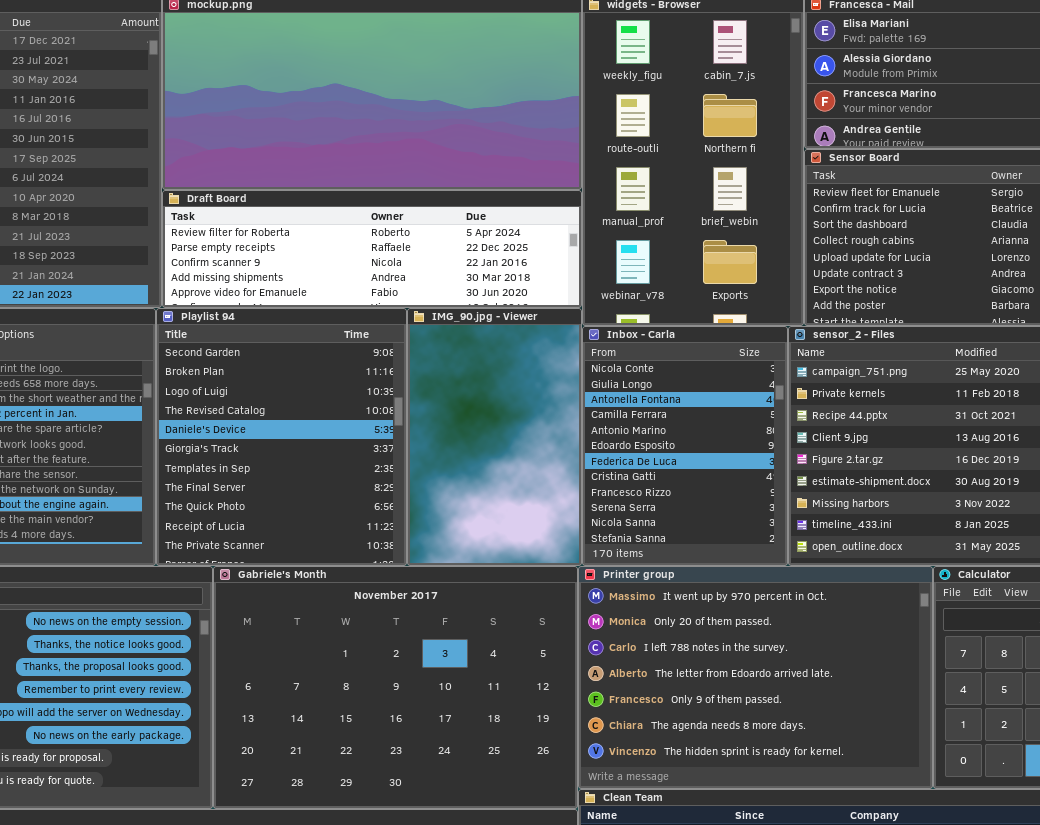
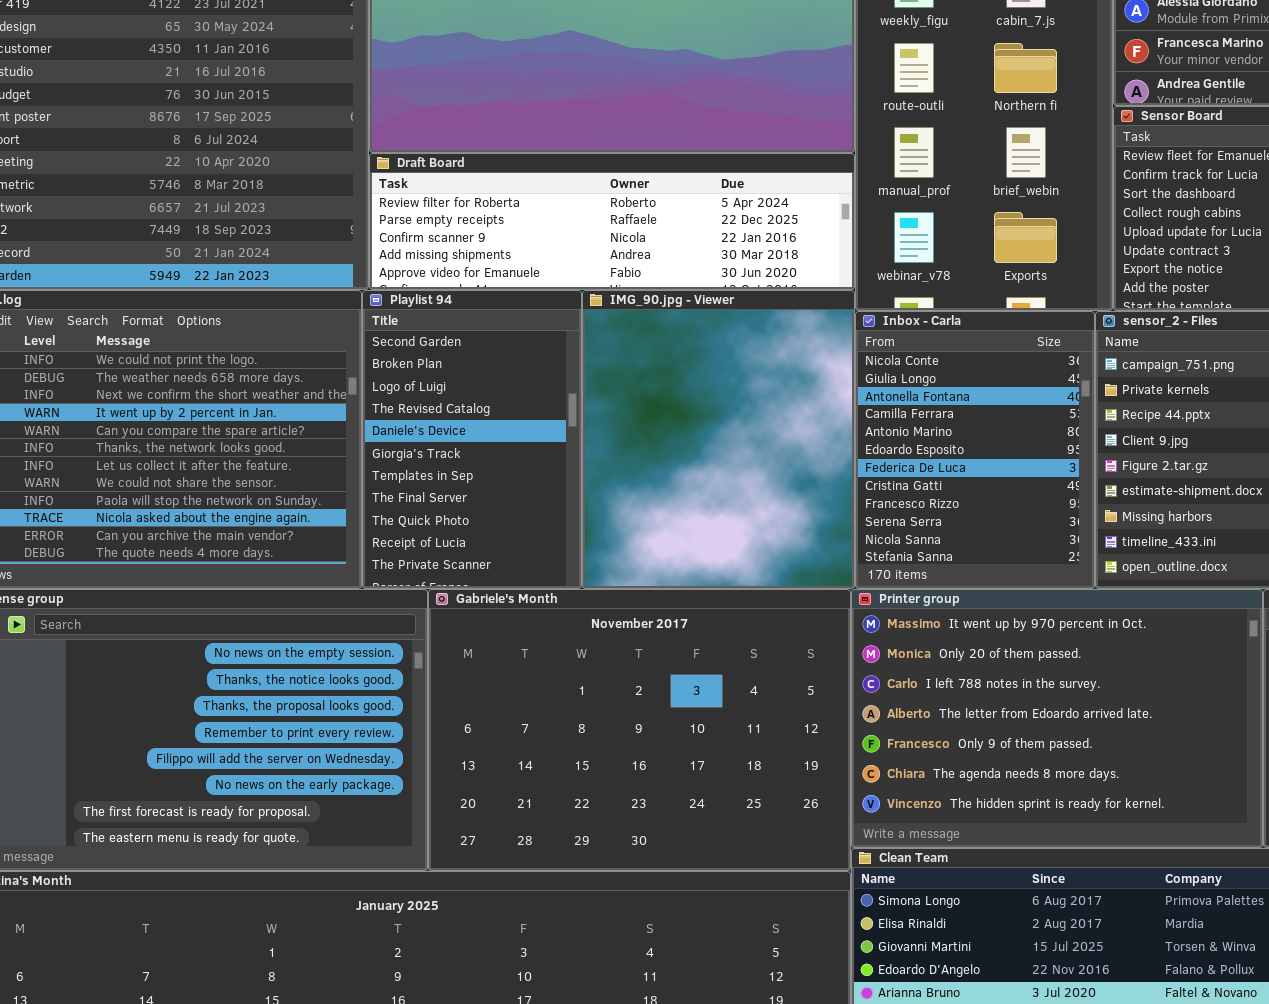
Playlist 94: [156,308,407,566] -> [362,290,582,589], resized
IMG_90.jpg - Viewer: [407,308,582,566] -> [582,290,855,589], resized

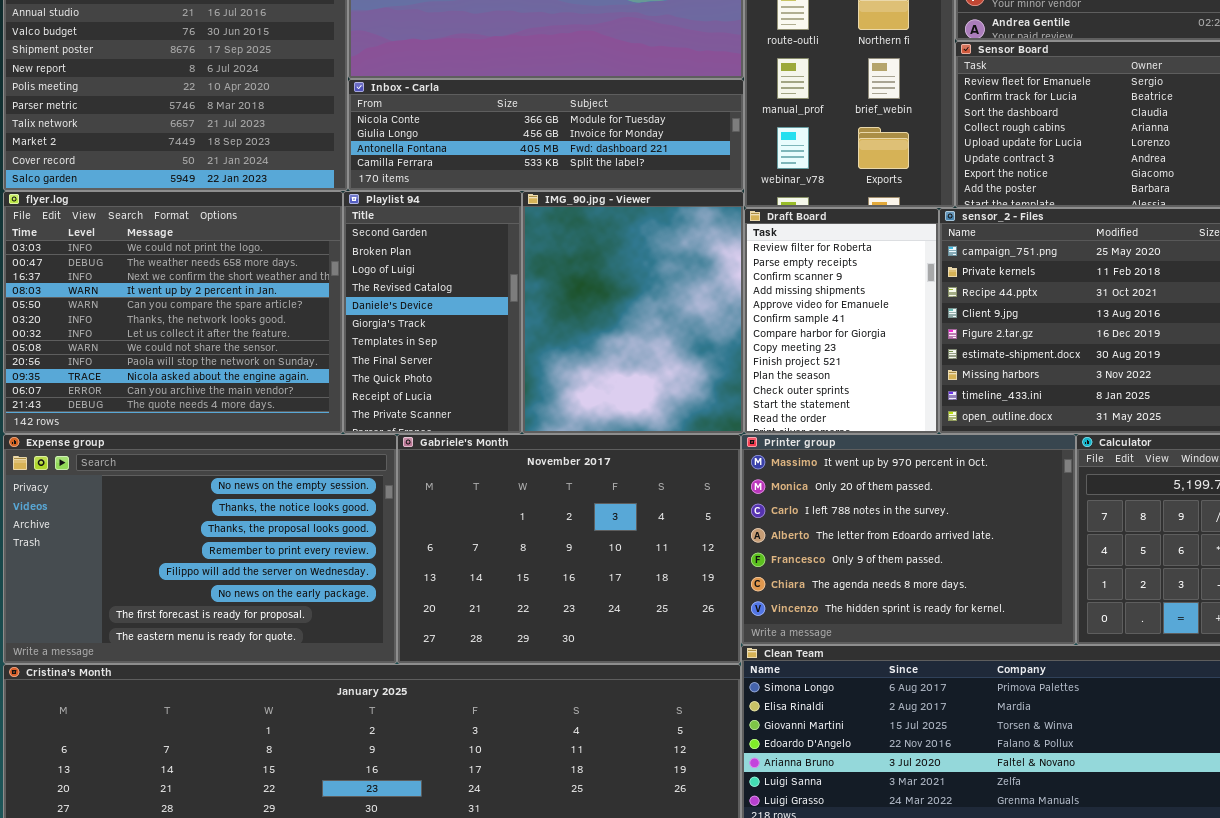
Draft Board: [369,153,855,290] -> [744,208,939,434], moved, resized
Inbox - Carla: [855,311,1095,589] -> [348,79,744,191], moved, resized

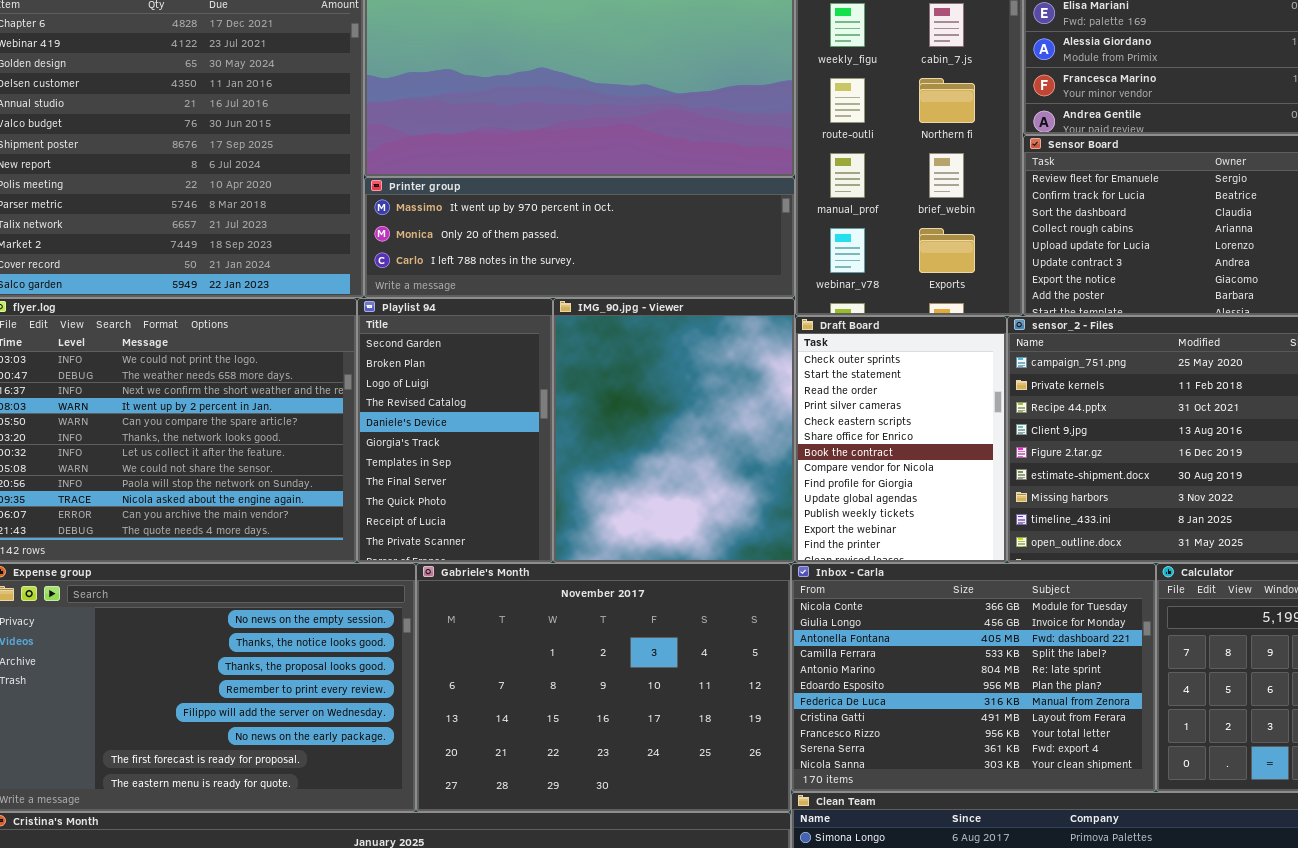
Inbox - Carla: [348,79,744,191] -> [791,563,1156,792], moved, resized
Draft Board: [744,208,939,434] -> [795,316,1007,563], scrolled down 10 rows
Printer group: [741,434,1076,645] -> [364,177,795,298], moved, resized

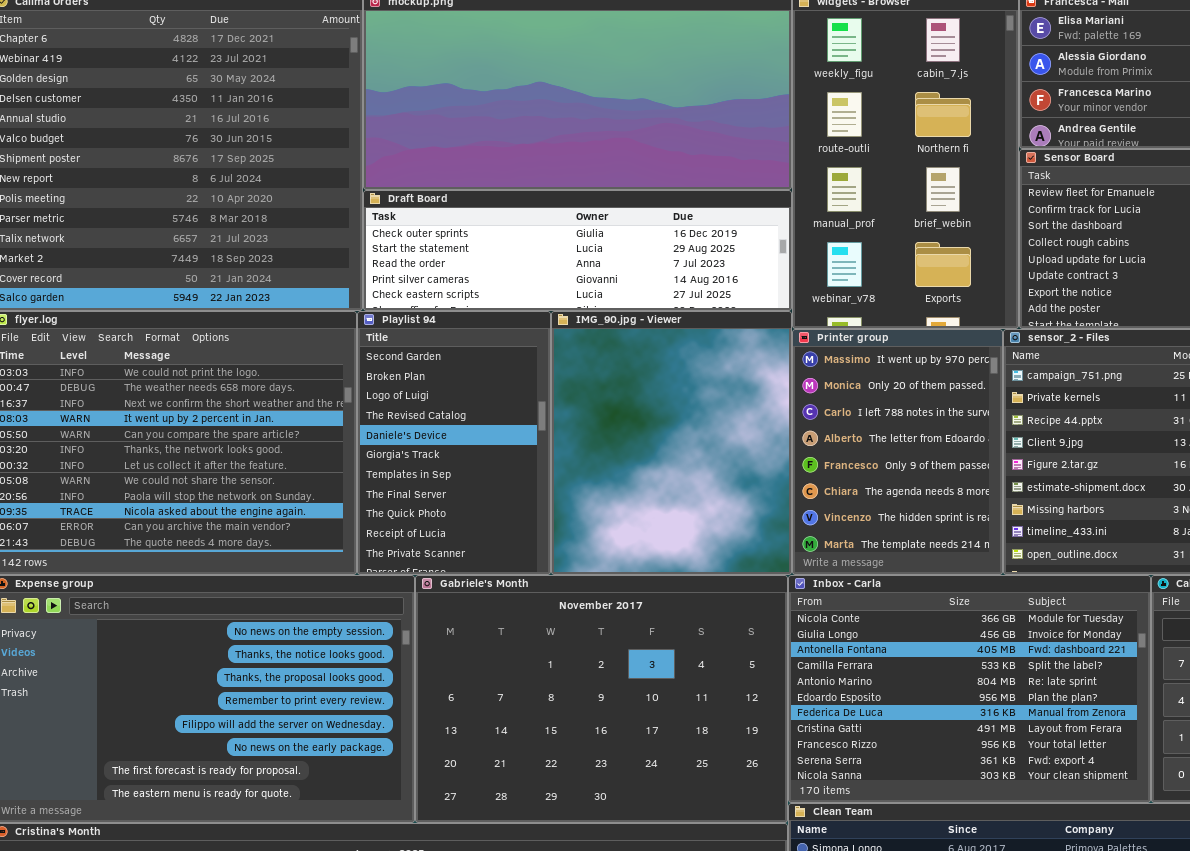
Printer group: [364,177,795,298] -> [792,329,1003,575], moved, resized
Draft Board: [795,316,1007,563] -> [363,190,792,311], moved, resized

